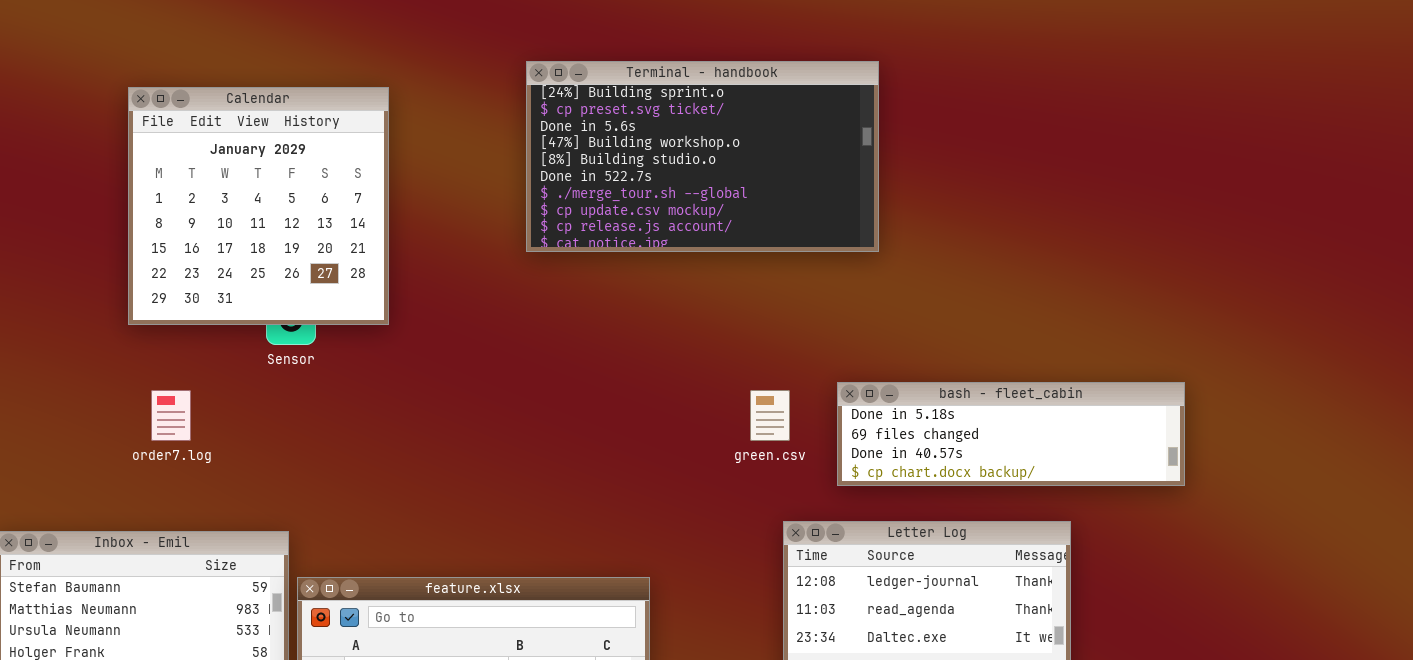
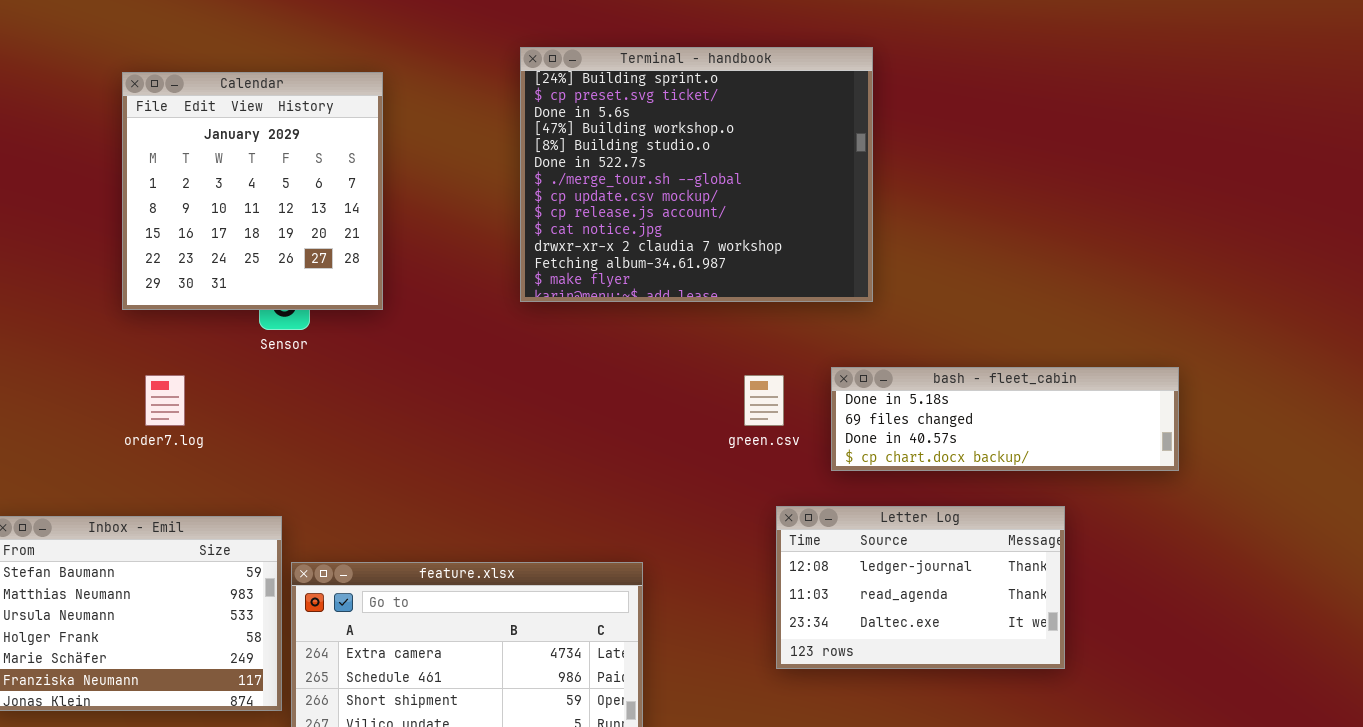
Terminal - handbook: [526,61,879,252] -> [520,47,873,302], resized

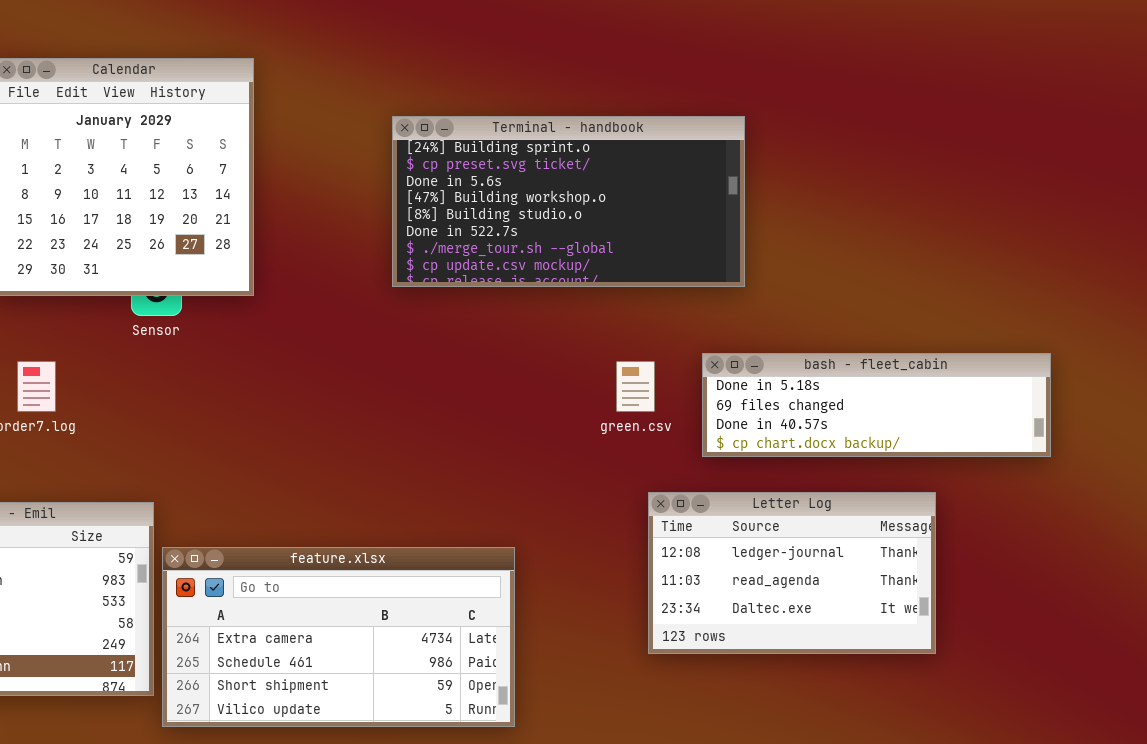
Terminal - handbook: [520,47,873,302] -> [392,116,745,287], resized

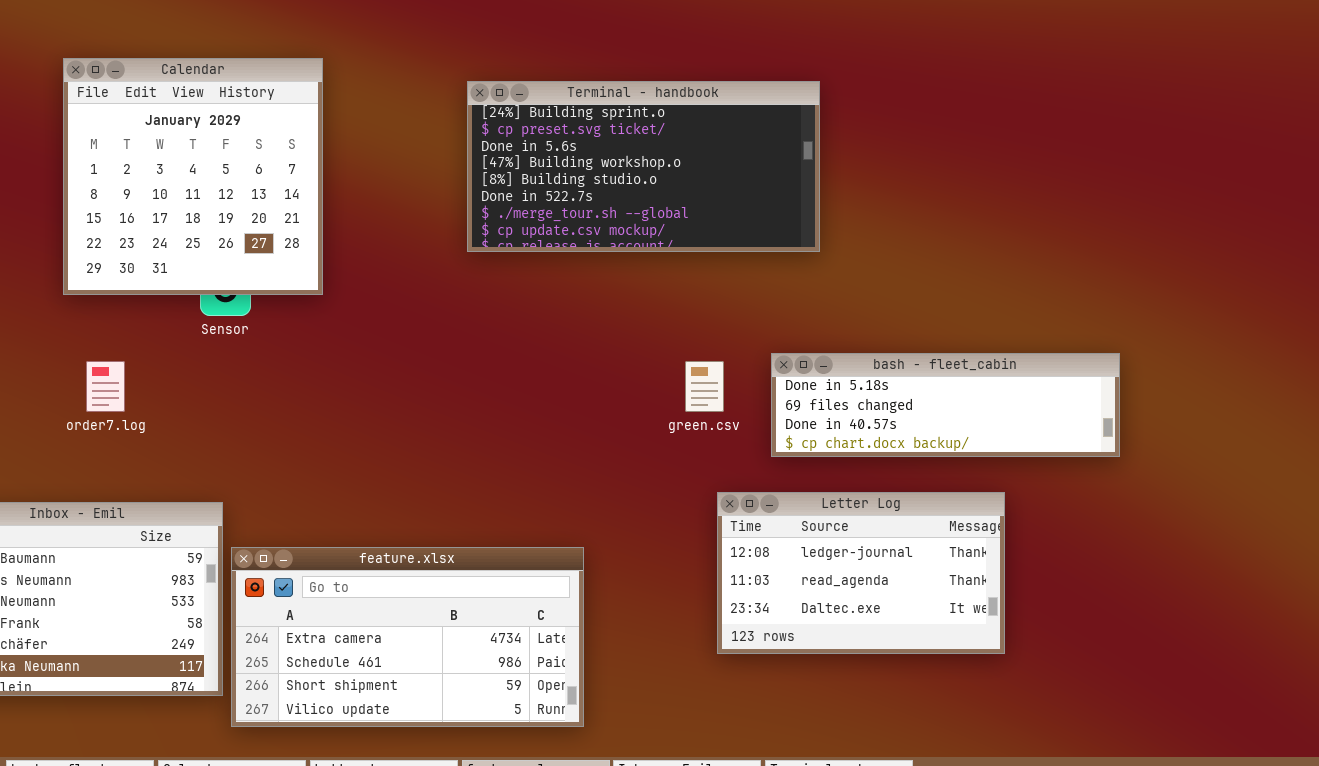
Terminal - handbook: [392,116,745,287] -> [467,81,820,252], moved

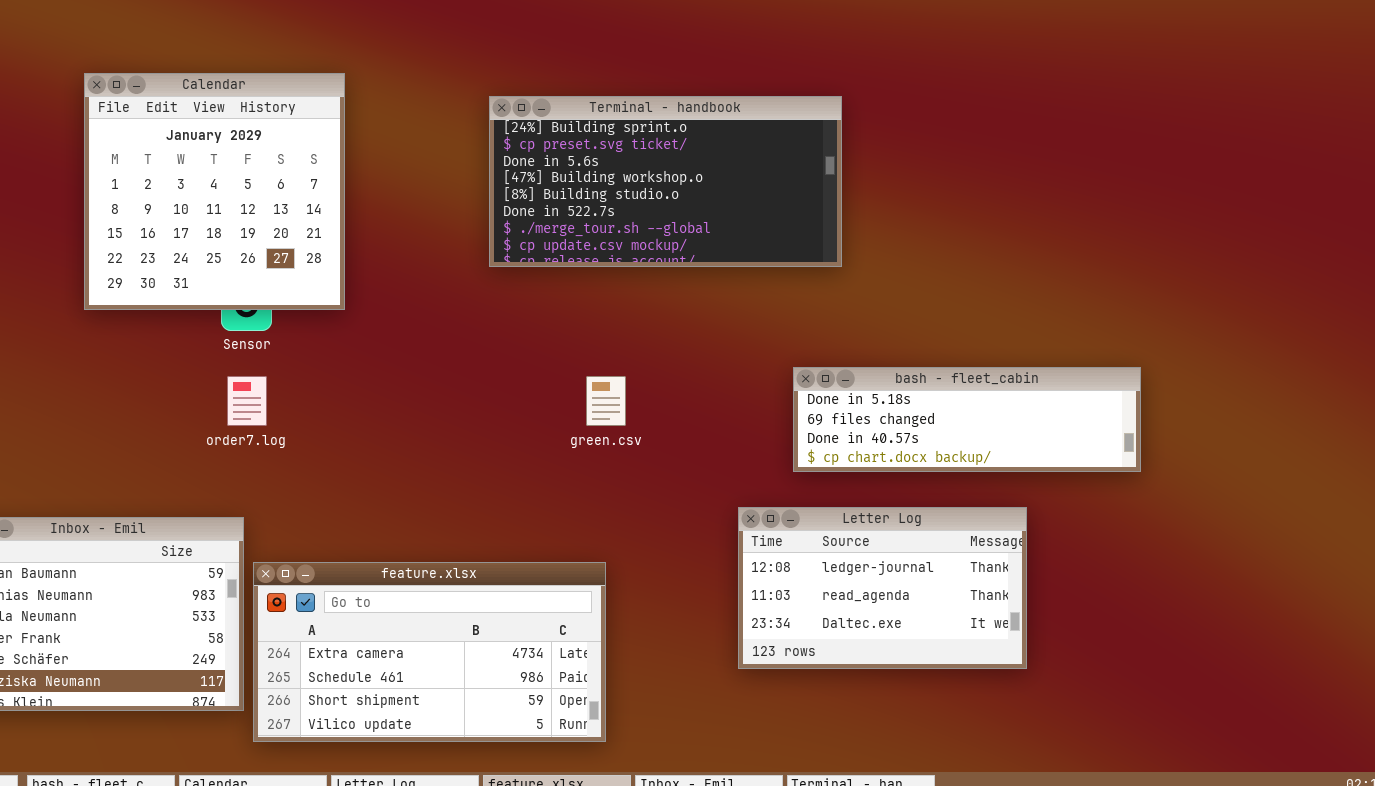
order7.log: [86,361,125,412] -> [227,376,267,426], moved
green.csv: [685,361,724,412] -> [586,376,626,426], moved

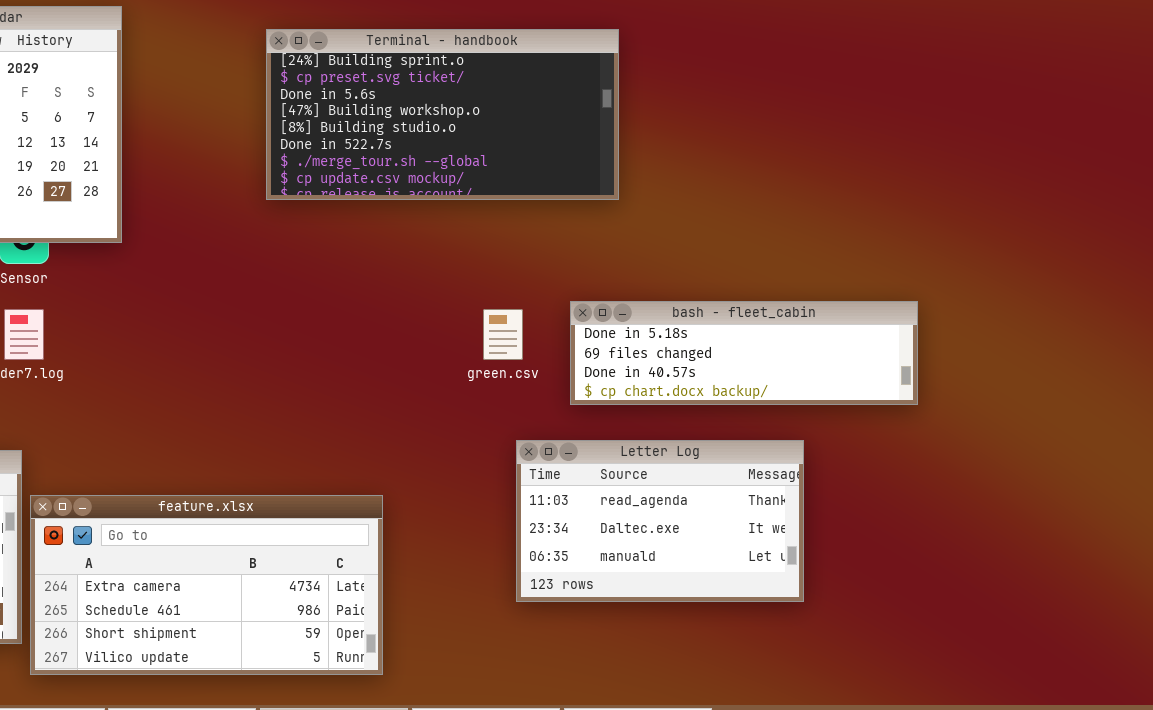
green.csv: [586,376,626,426] -> [483,309,523,360], moved
Letter Log: [738,507,1027,669] -> [516,440,804,602], scrolled down 1 row

